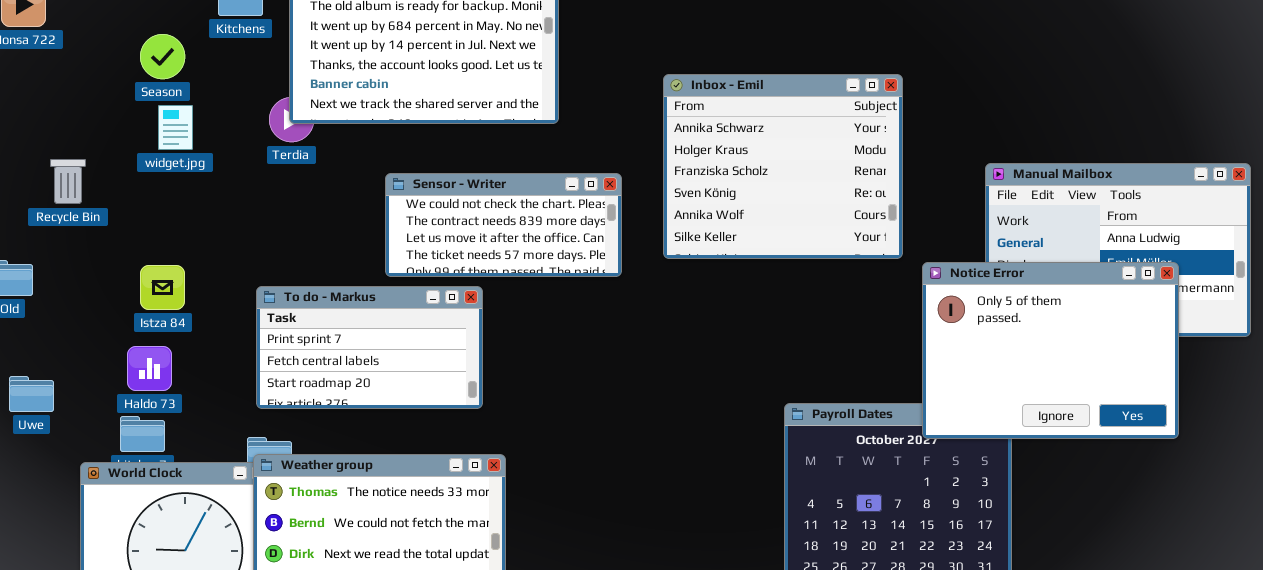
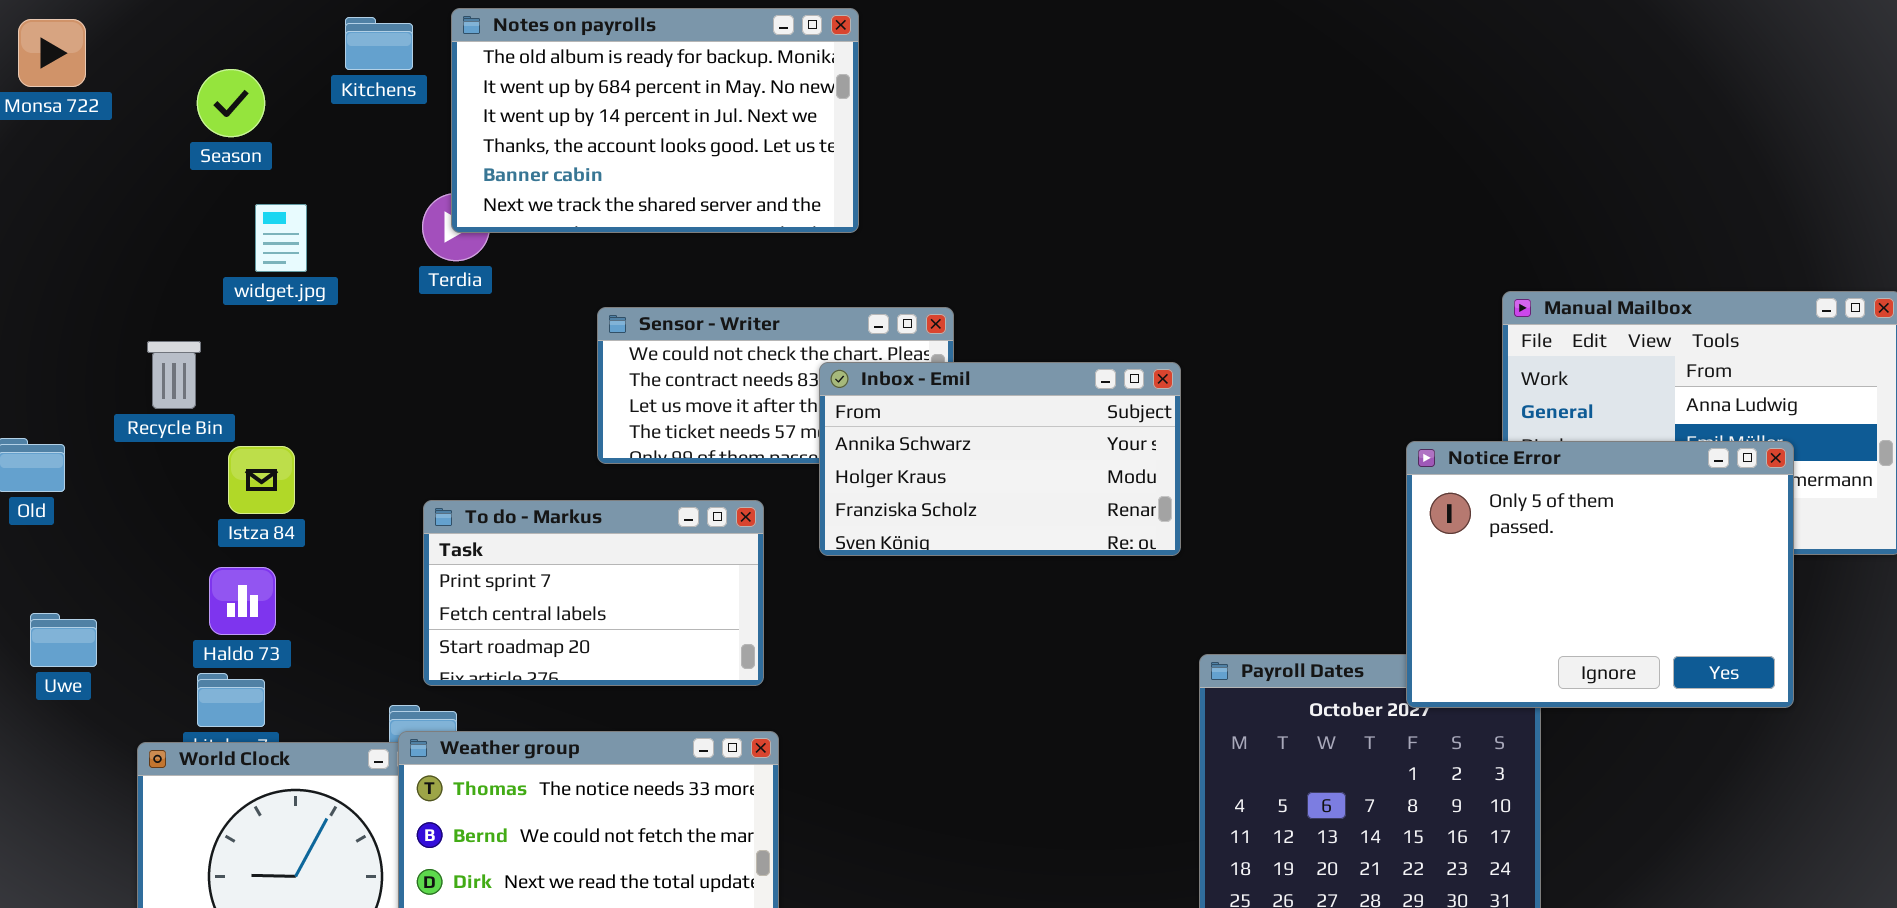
Season: [140,34,185,79] -> [197,69,265,137], moved
Inbox - Emil: [663,74,903,259] -> [819,362,1181,556], moved, resized
Recycle Bin: [50,159,86,204] -> [147,341,201,409], moved
To do - Markus: [256,286,483,409] -> [423,500,764,686], moved

